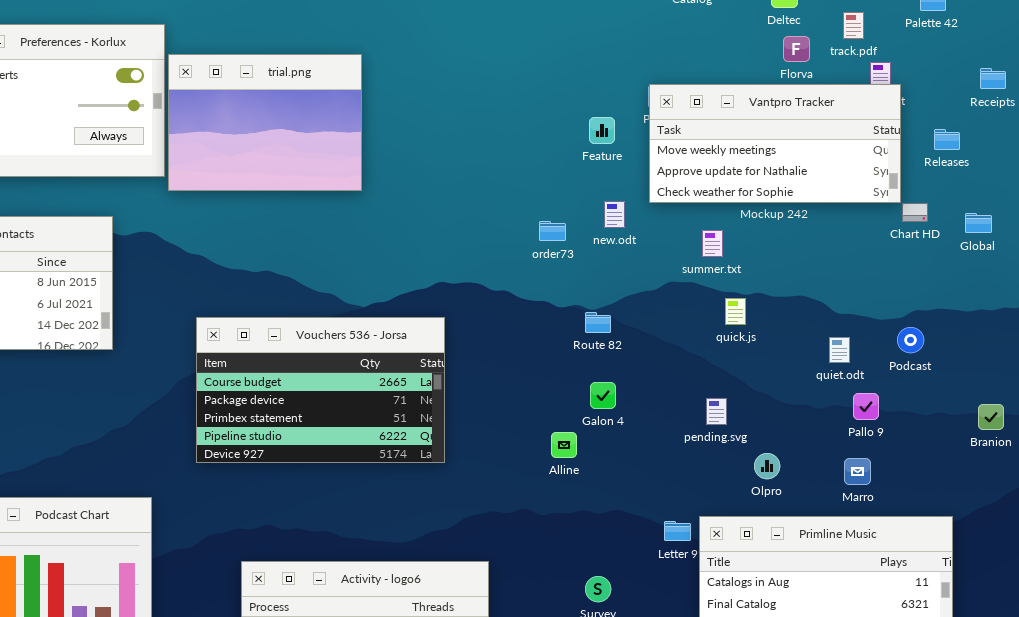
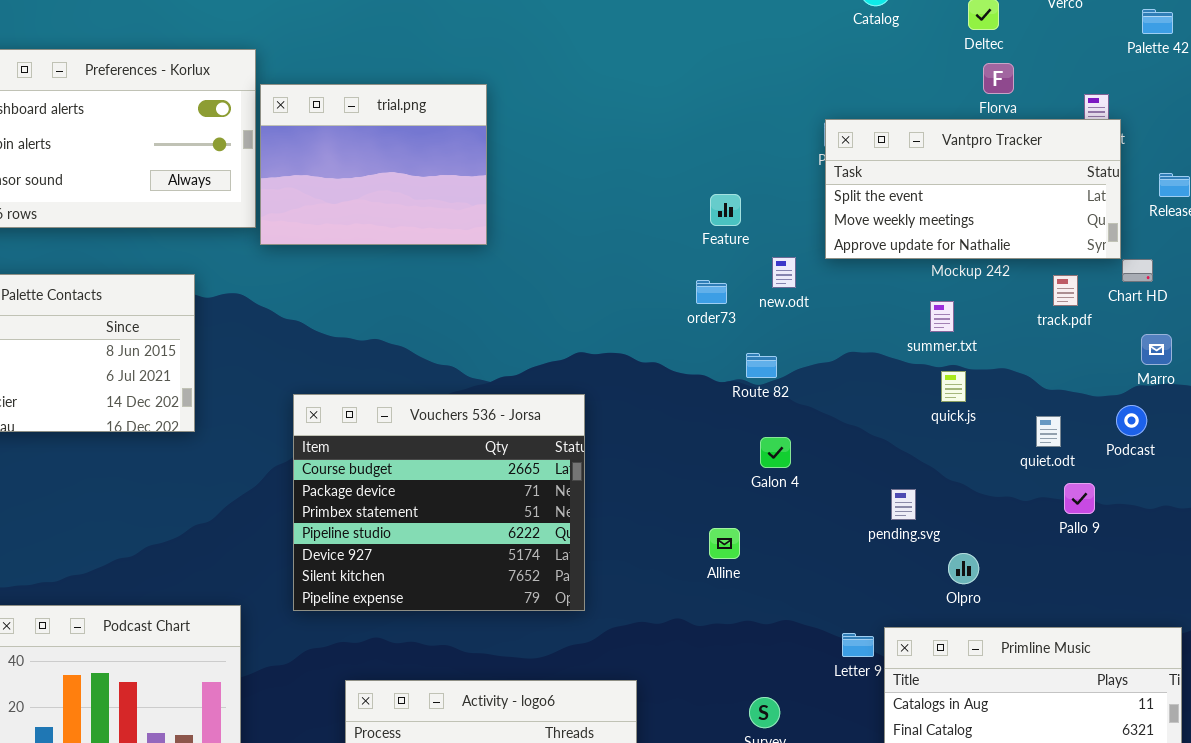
track.pdf: [843,12,864,39] -> [1053,275,1078,306], moved
Vantpro Tracker: [649,84,901,203] -> [825,119,1121,259], scrolled up 1 row
Feature: [589,117,615,144] -> [710,194,741,226], moved
summer.txt: [702,230,723,257] -> [930,301,954,332], moved
quick.js: [725,298,746,325] -> [941,371,966,402], moved
Route 82: [585,312,611,333] -> [746,353,777,378], moved
Vouchers 536 - Jorsa: [196,317,445,463] -> [293,394,585,611], resized
Galon 4: [590,382,616,409] -> [760,437,791,468], moved
Marro: [844,458,871,485] -> [1141,334,1172,365], moved

